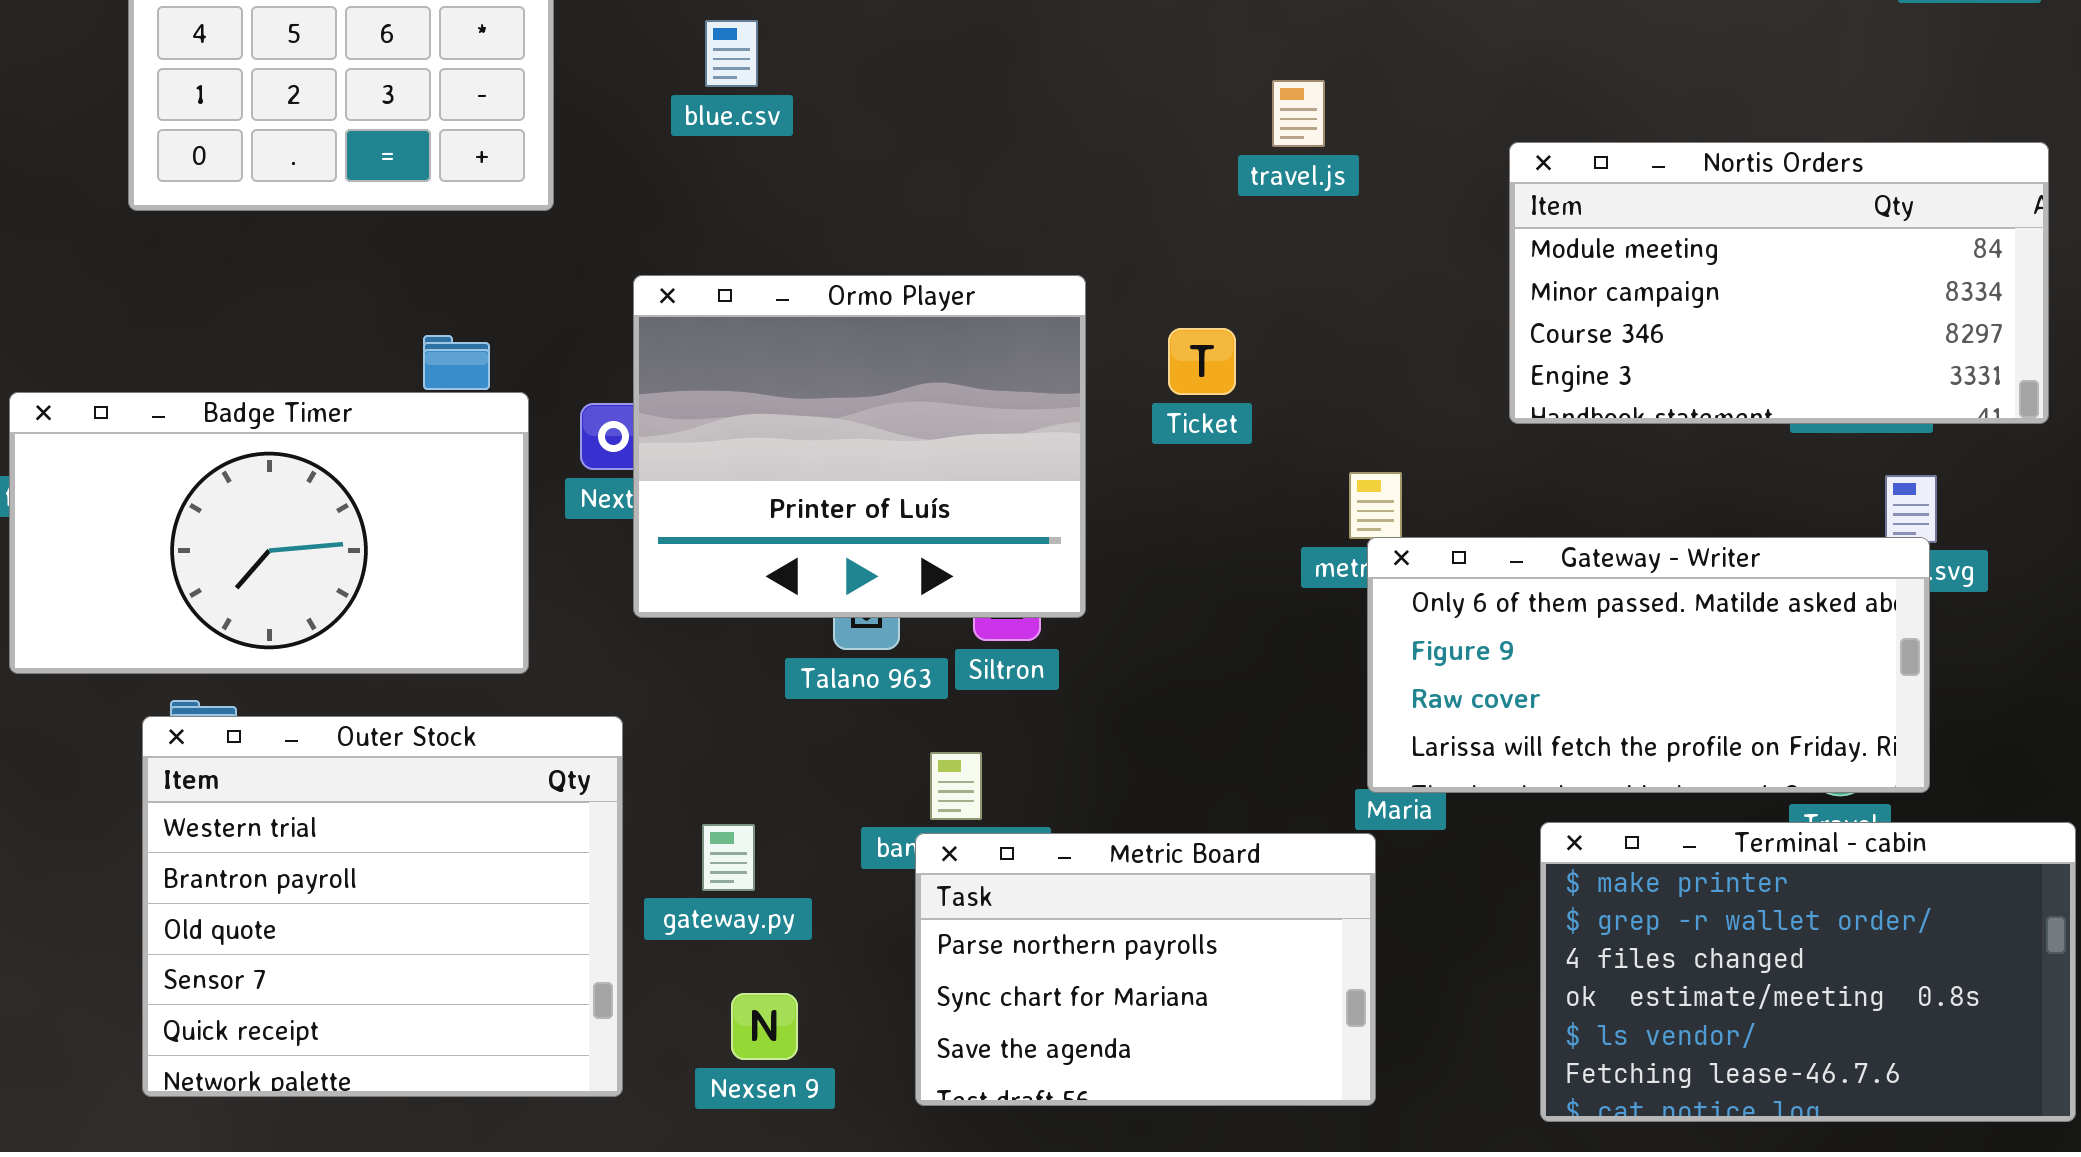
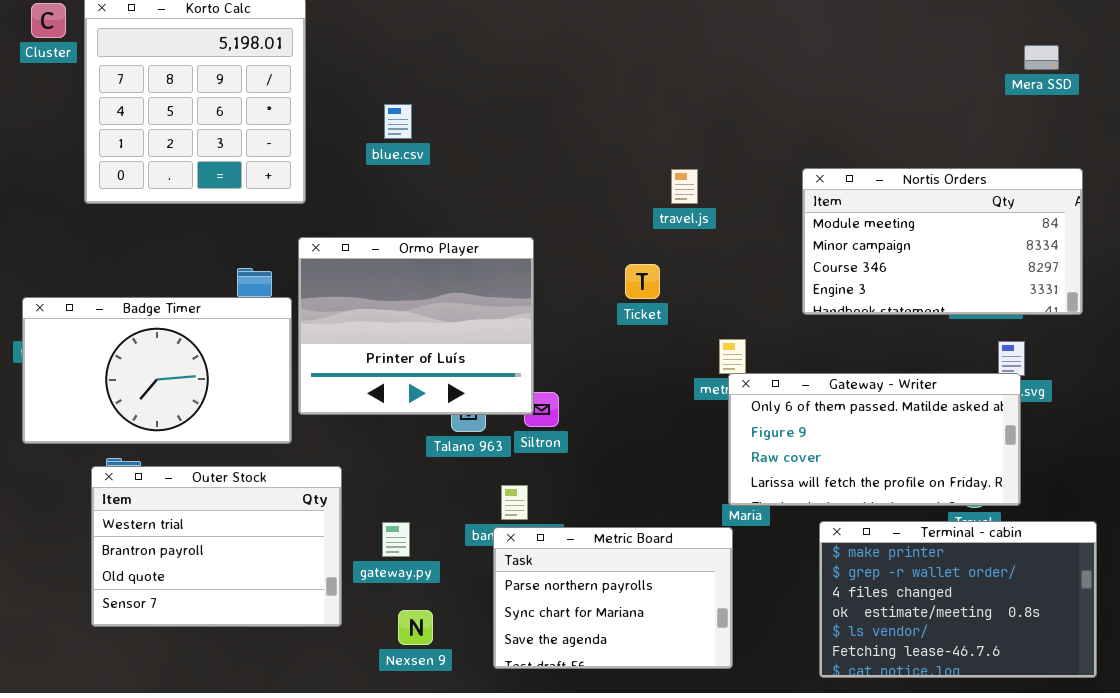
travel.js: [1272,80,1325,147] -> [671,169,698,204], moved
Ormo Player: [633,275,1086,618] -> [298,237,534,415], moved
Outer Stock: [142,716,623,1097] -> [91,466,342,627], resized

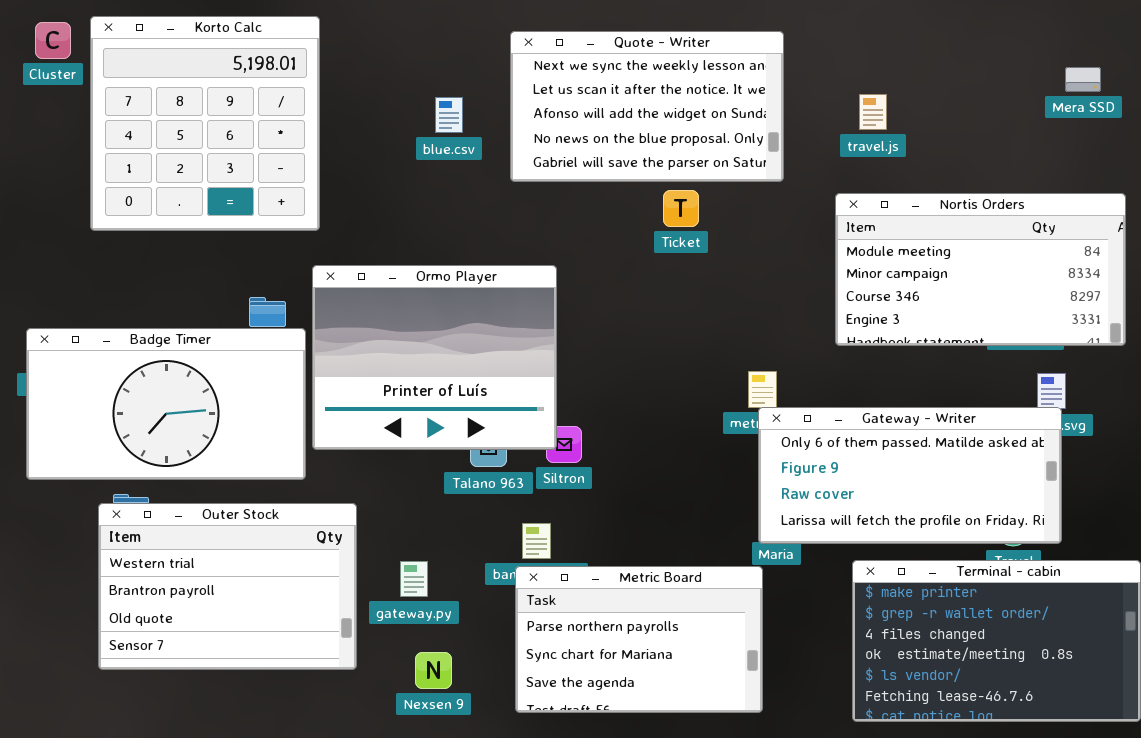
Quote - Writer: none -> [510,31,784,182], opened
blue.csv: [384,104,412,139] -> [435,97,463,133], moved
travel.js: [671,169,698,204] -> [859,94,887,130], moved
Ticket: [625,264,660,299] -> [663,190,699,227], moved

